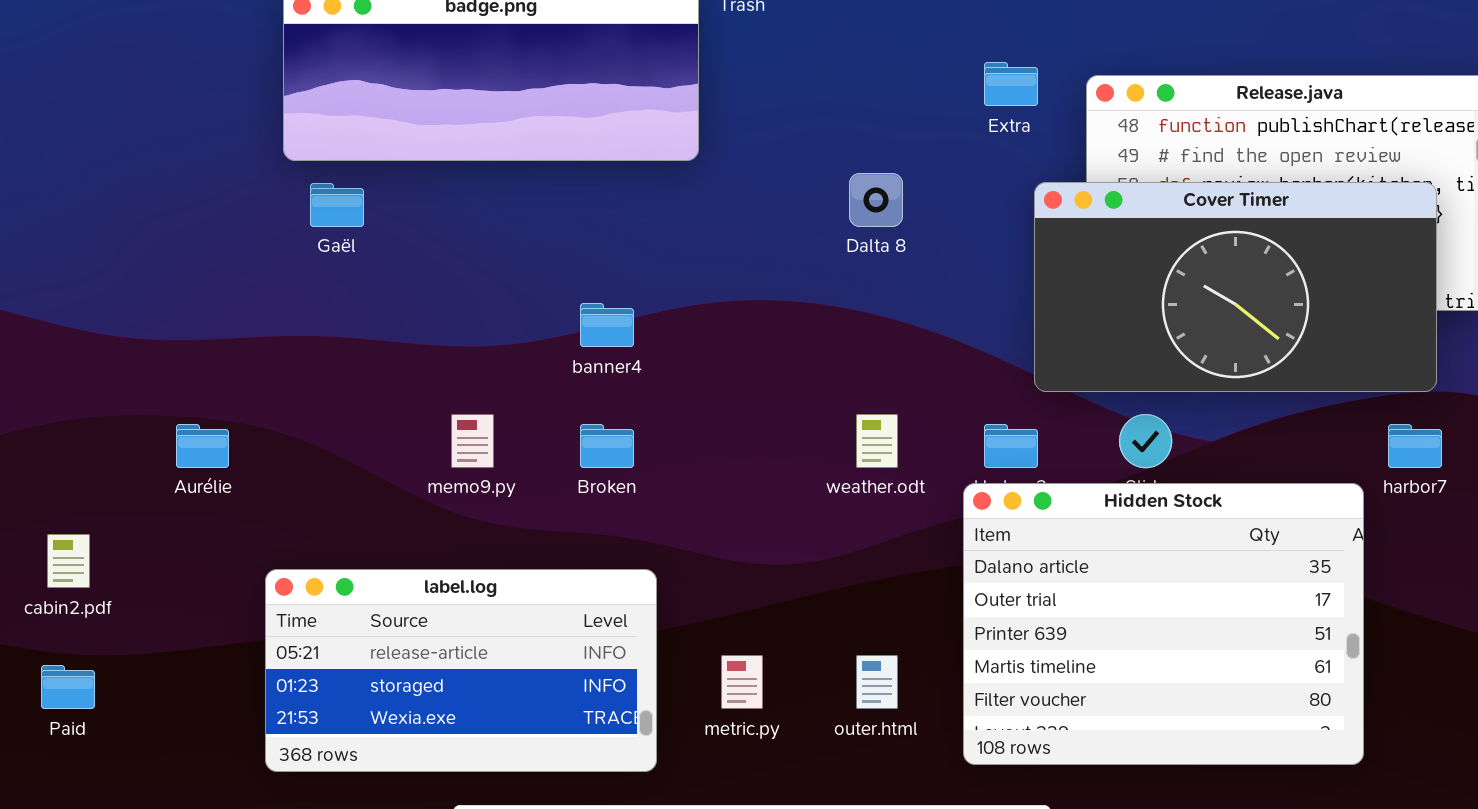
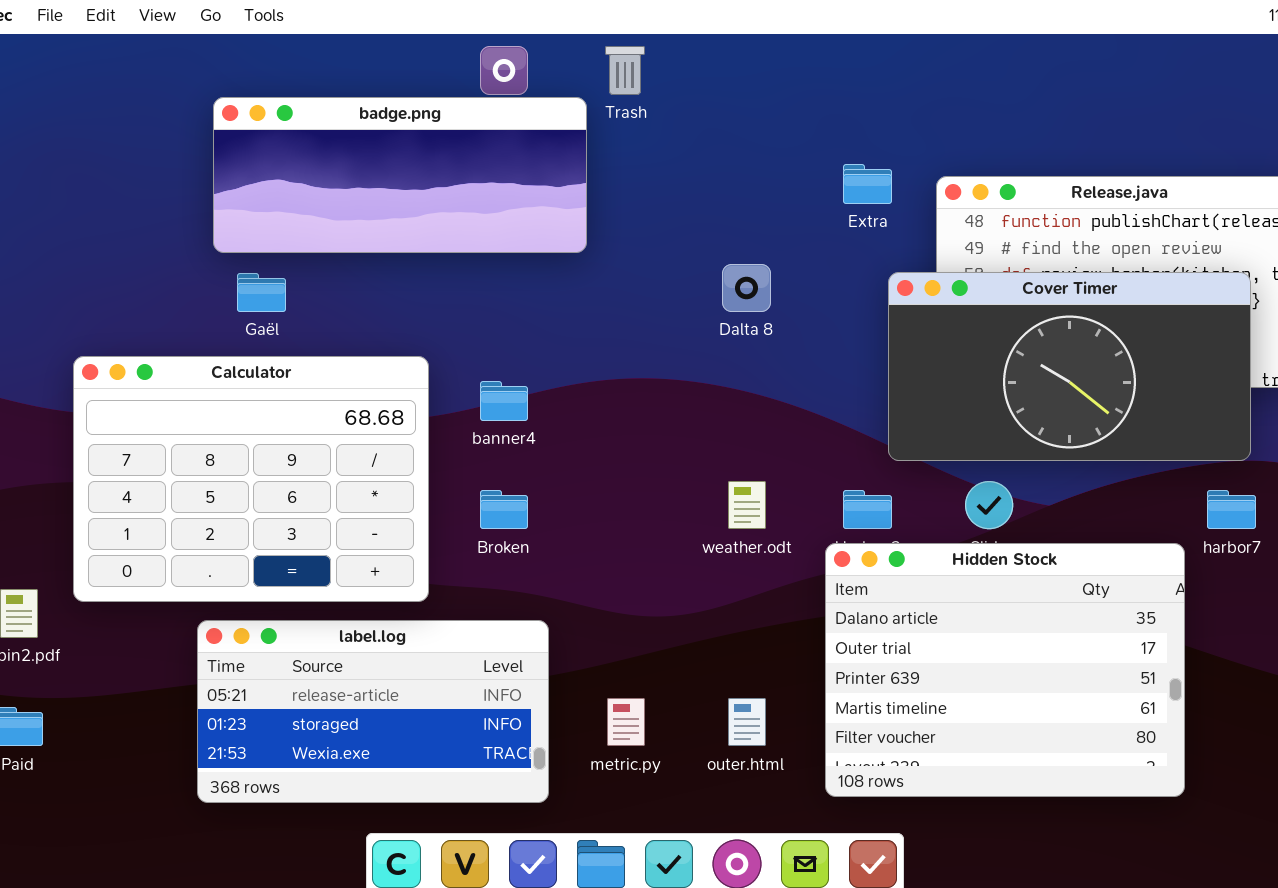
Calculator: none -> [73,356,429,602], opened

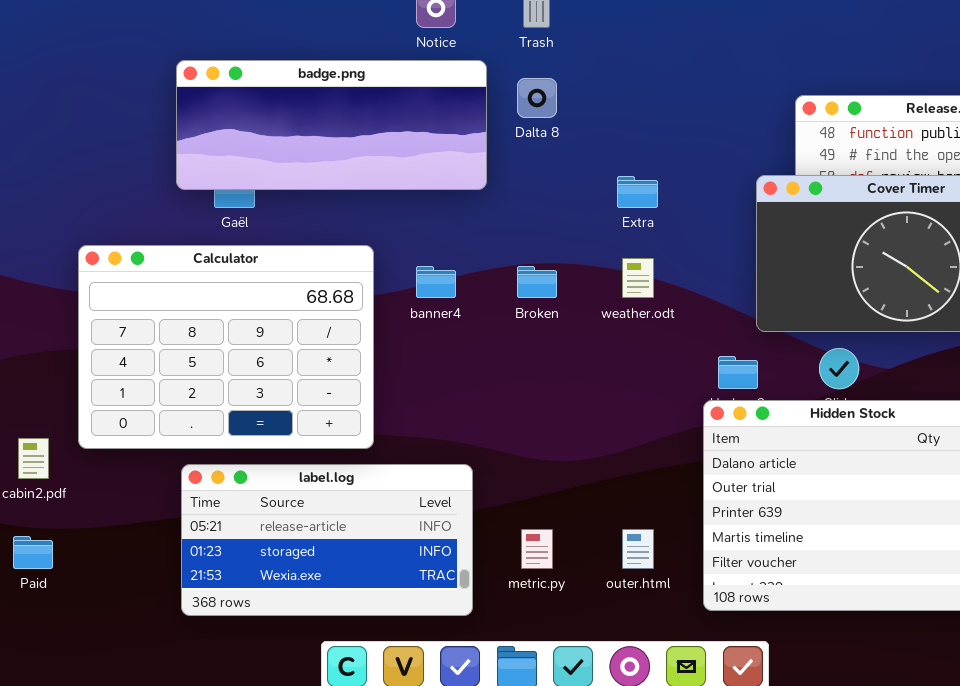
badge.png: [213,97,587,253] -> [176,60,487,190], moved
Extra: [843,164,892,204] -> [617,176,658,208], moved
Dalta 8: [722,264,771,312] -> [517,78,557,118], moved
weather.odt: [728,481,766,529] -> [622,258,654,298], moved
Broken: [480,490,528,529] -> [517,266,557,298], moved

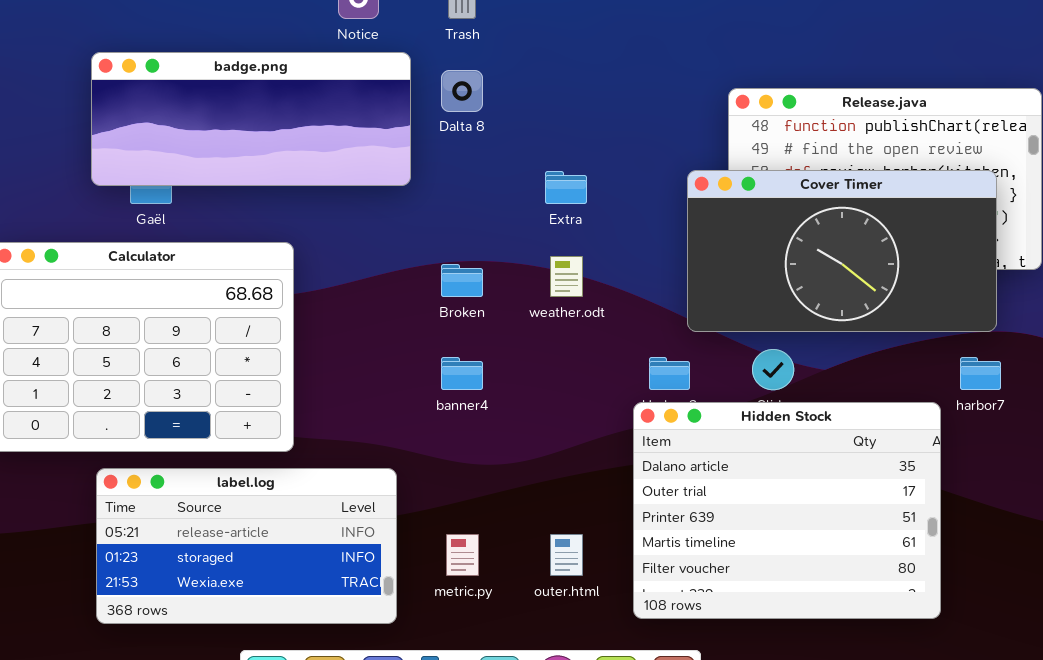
banner4: [416,266,456,298] -> [441,357,483,390], moved

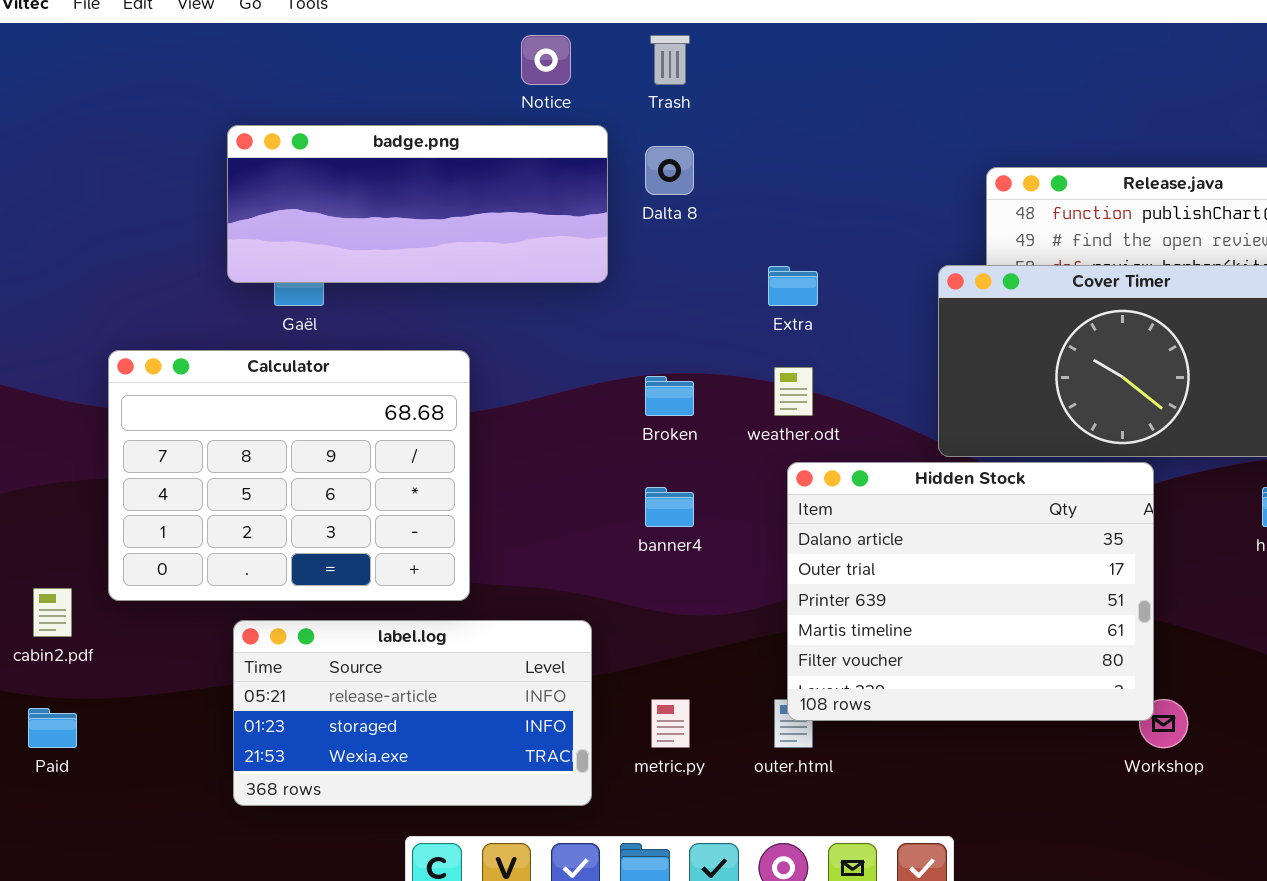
Hidden Stock: [633,402,941,619] -> [787,462,1154,721], moved

